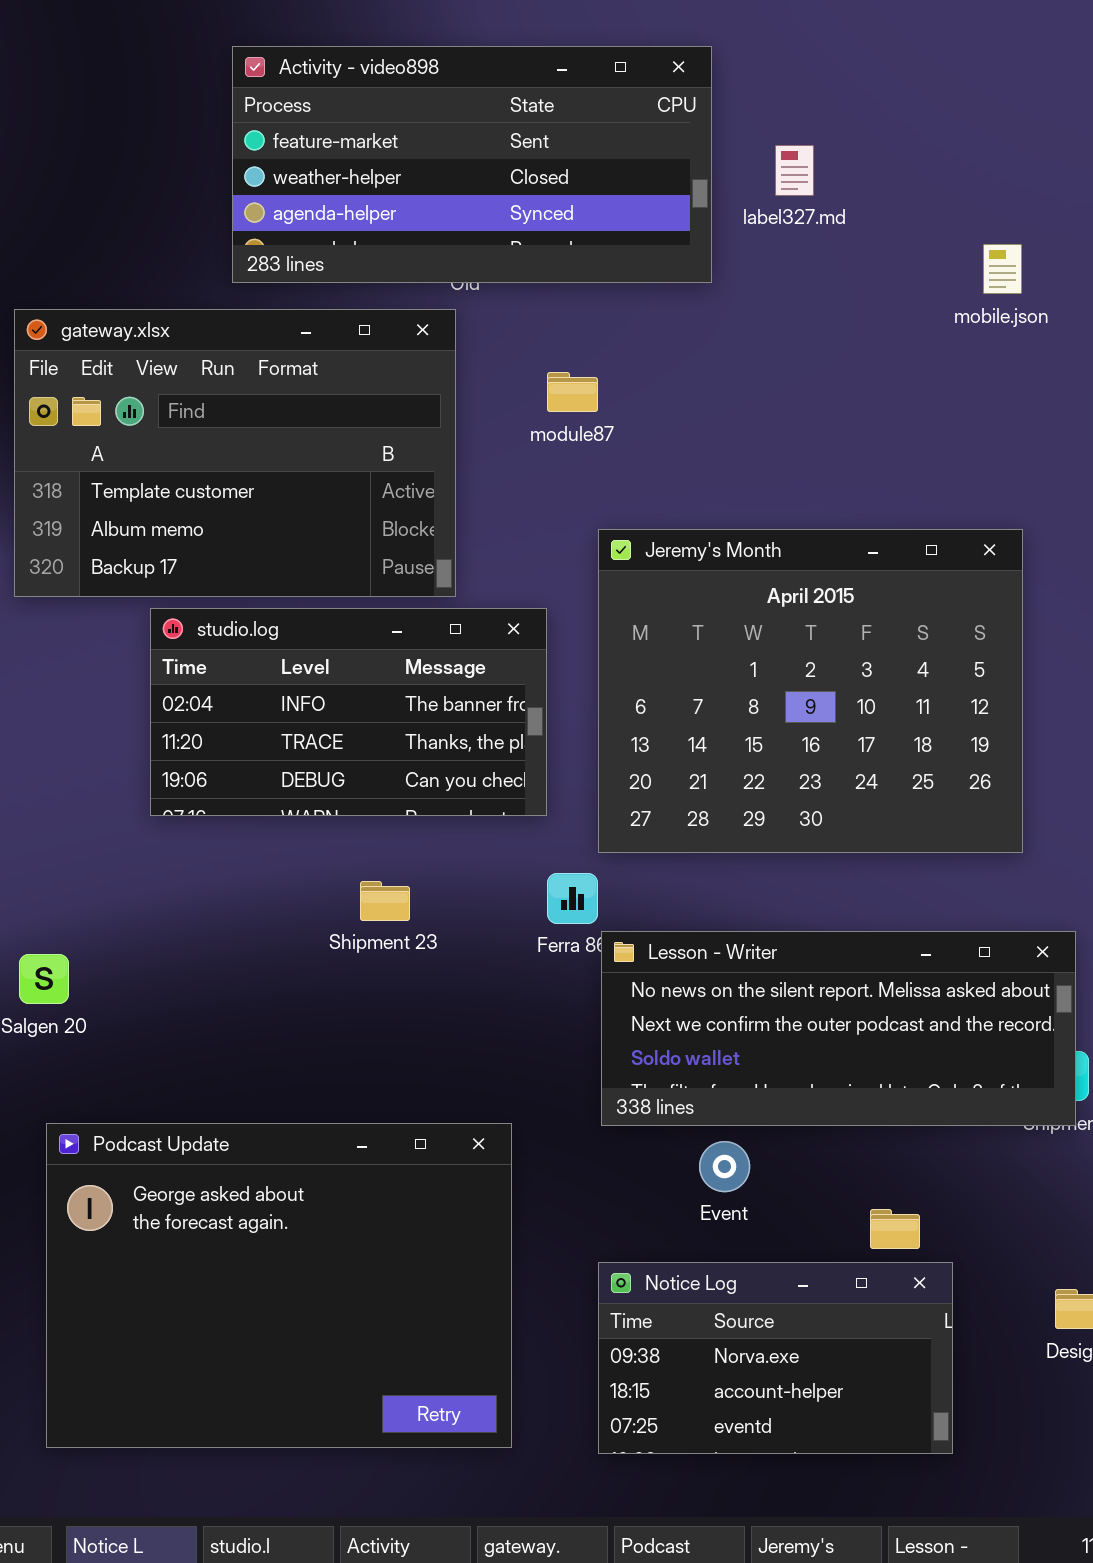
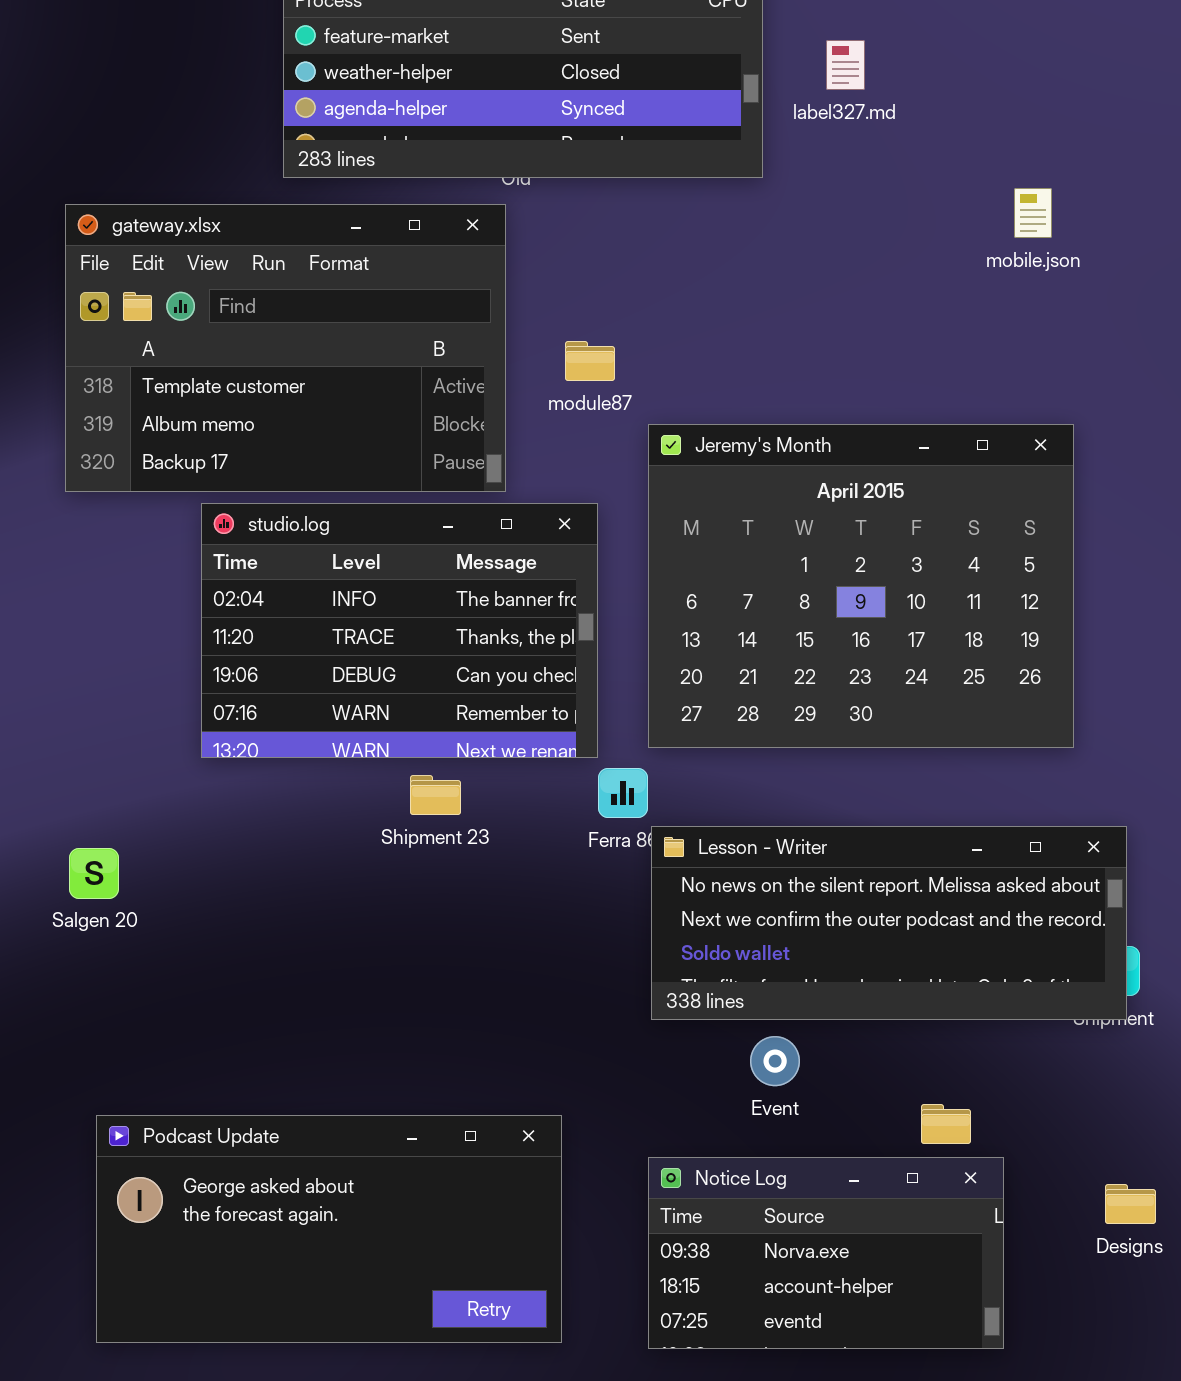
mobile.json: [983,244,1022,294] -> [1014,188,1052,238], moved
module87: [547,372,598,412] -> [565,341,615,381], moved
studio.log: [150,608,547,816] -> [201,503,598,758], resized
Podcast Update: [46,1123,512,1448] -> [96,1115,562,1343], resized

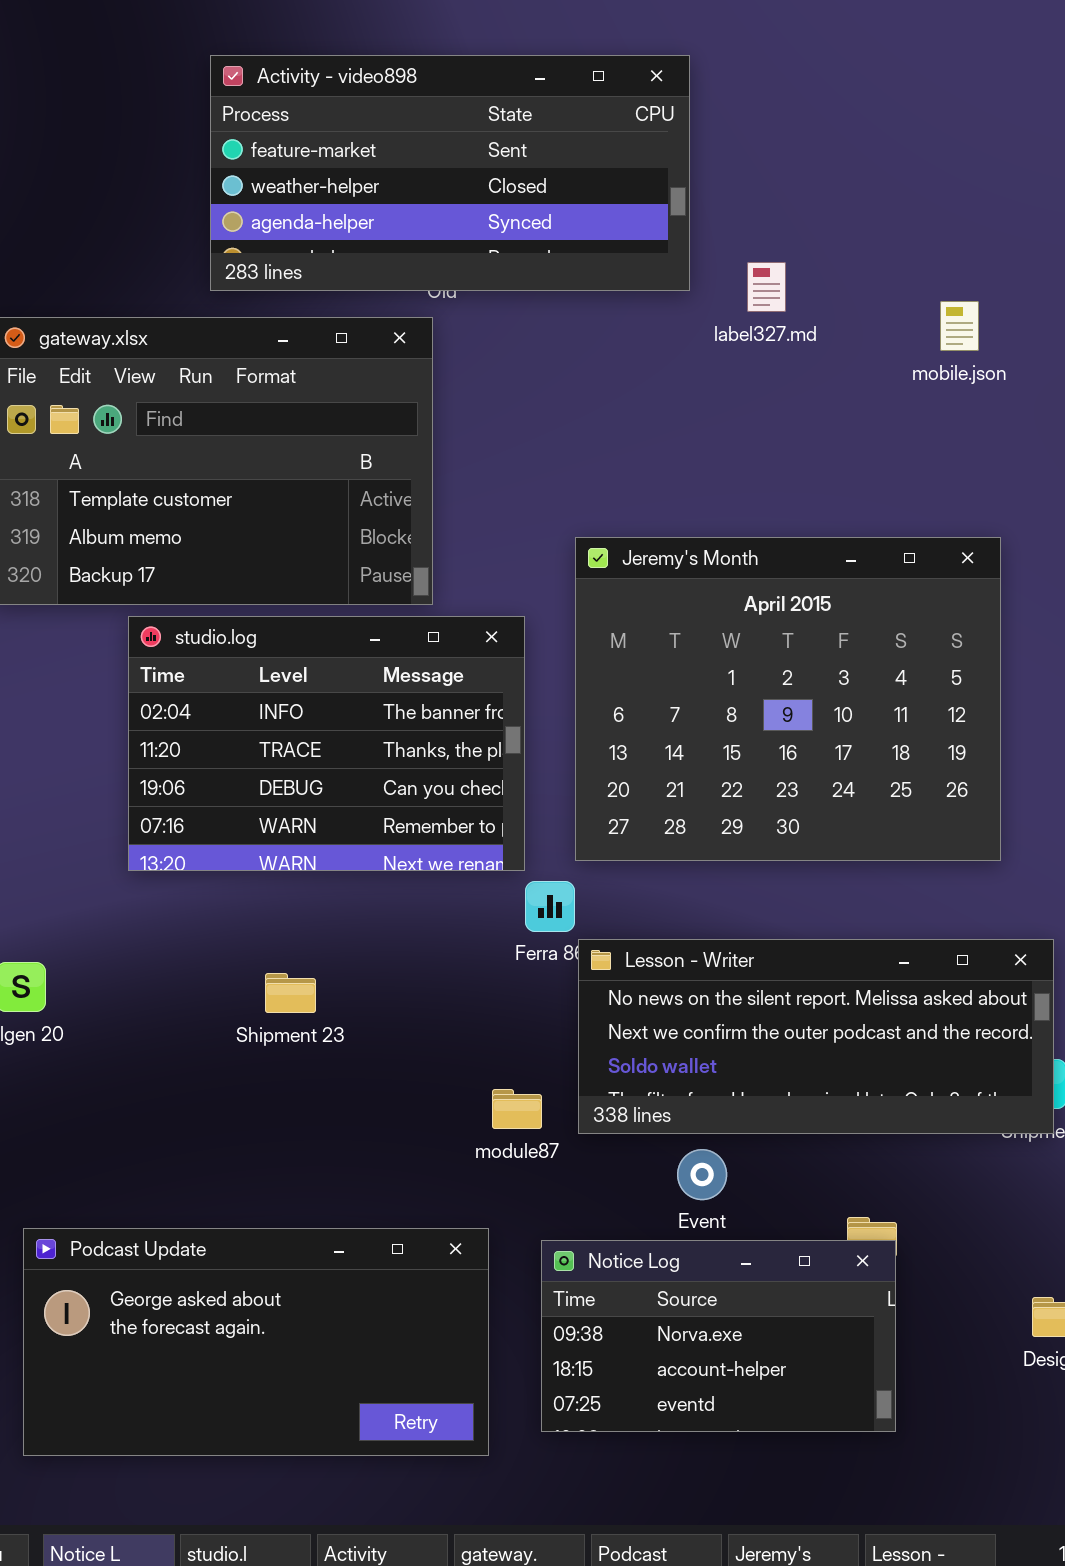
label327.md: [826,40,865,90] -> [747,262,786,312], moved
module87: [565,341,615,381] -> [492,1089,542,1129], moved
Shipment 23: [410,775,461,815] -> [265,973,316,1013], moved
Notice Log: [648,1157,1004,1349] -> [541,1240,896,1432], moved

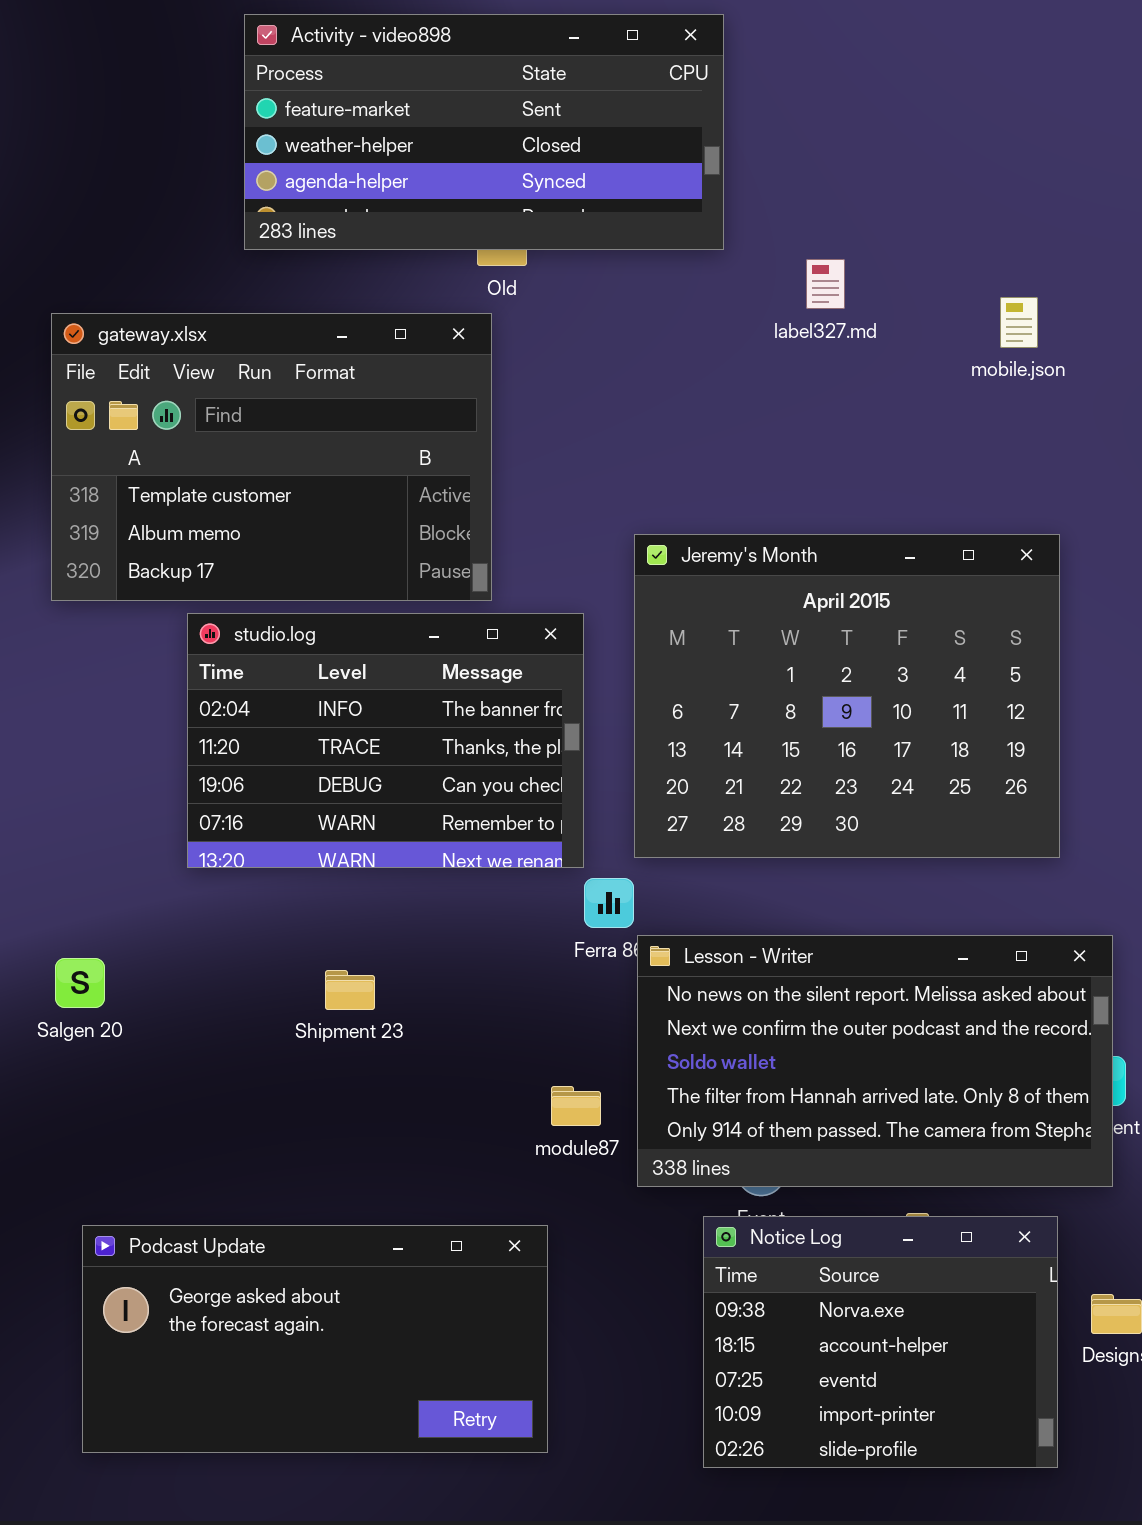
Activity - video898: [210,55,690,291] -> [244,14,724,250], moved
Lesson - Writer: [578,939,1054,1134] -> [637,935,1113,1187], resized
Notice Log: [541,1240,896,1432] -> [703,1216,1058,1468], moved, resized

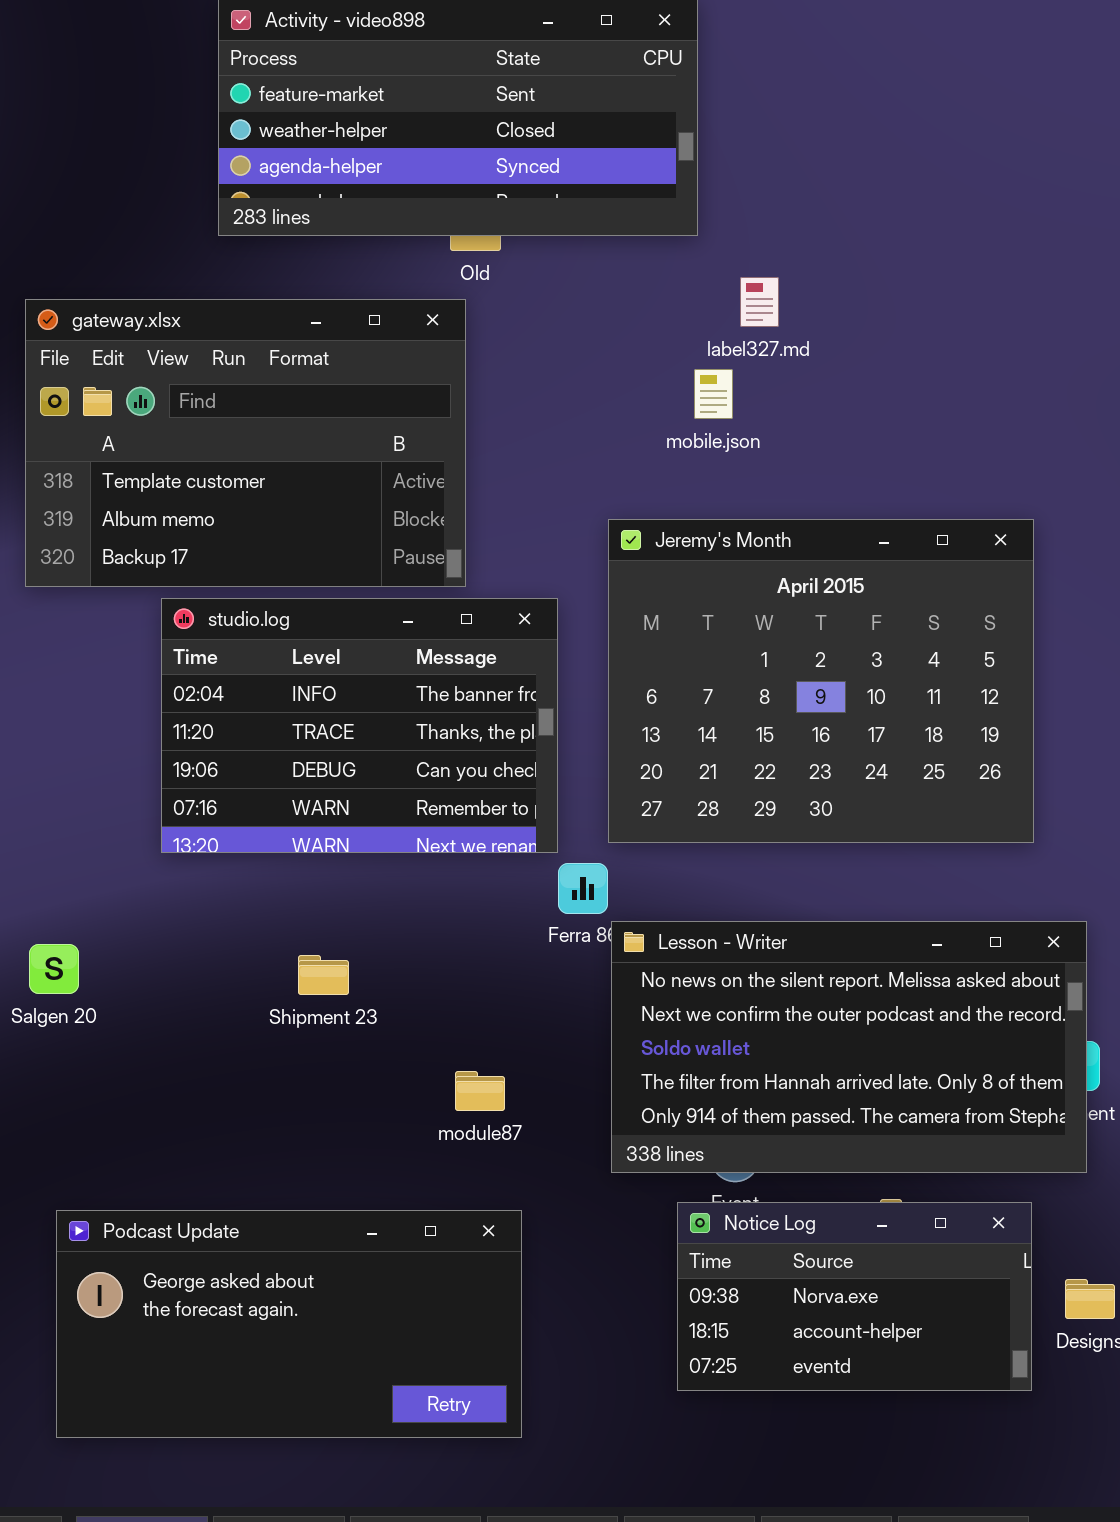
label327.md: [806,259,845,309] -> [740,277,779,327], moved
mobile.json: [1000,297,1038,348] -> [694,369,733,419], moved
module87: [551,1086,601,1126] -> [455,1071,505,1111], moved
Notice Log: [703,1216,1058,1468] -> [677,1202,1032,1391], resized

